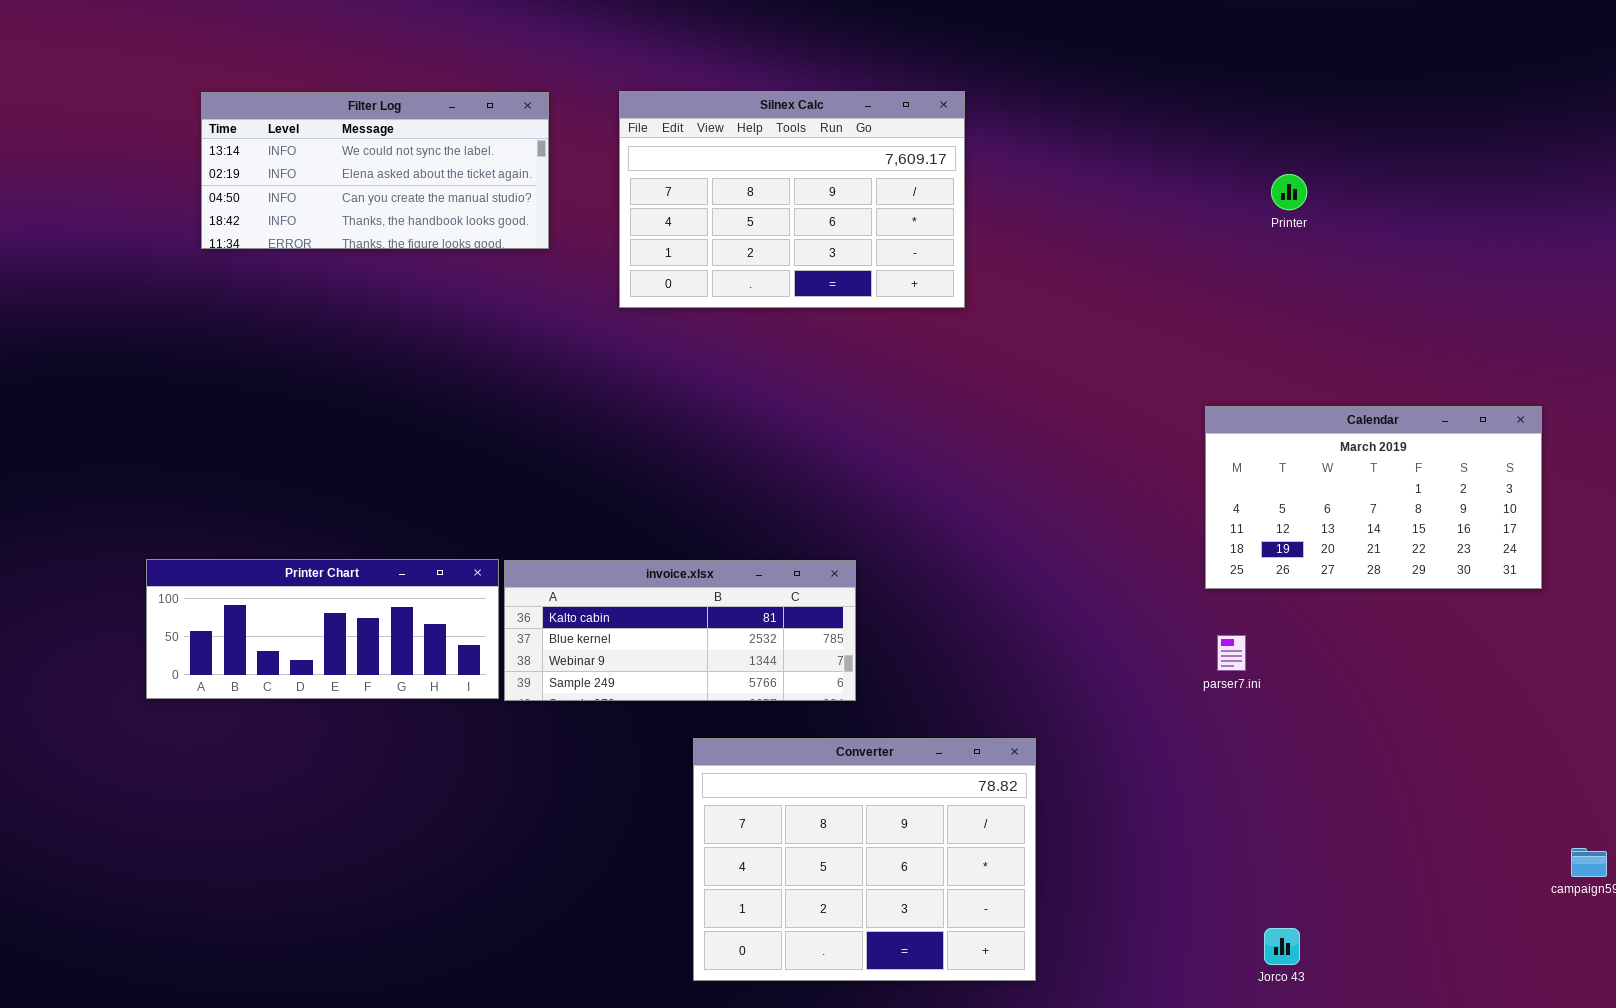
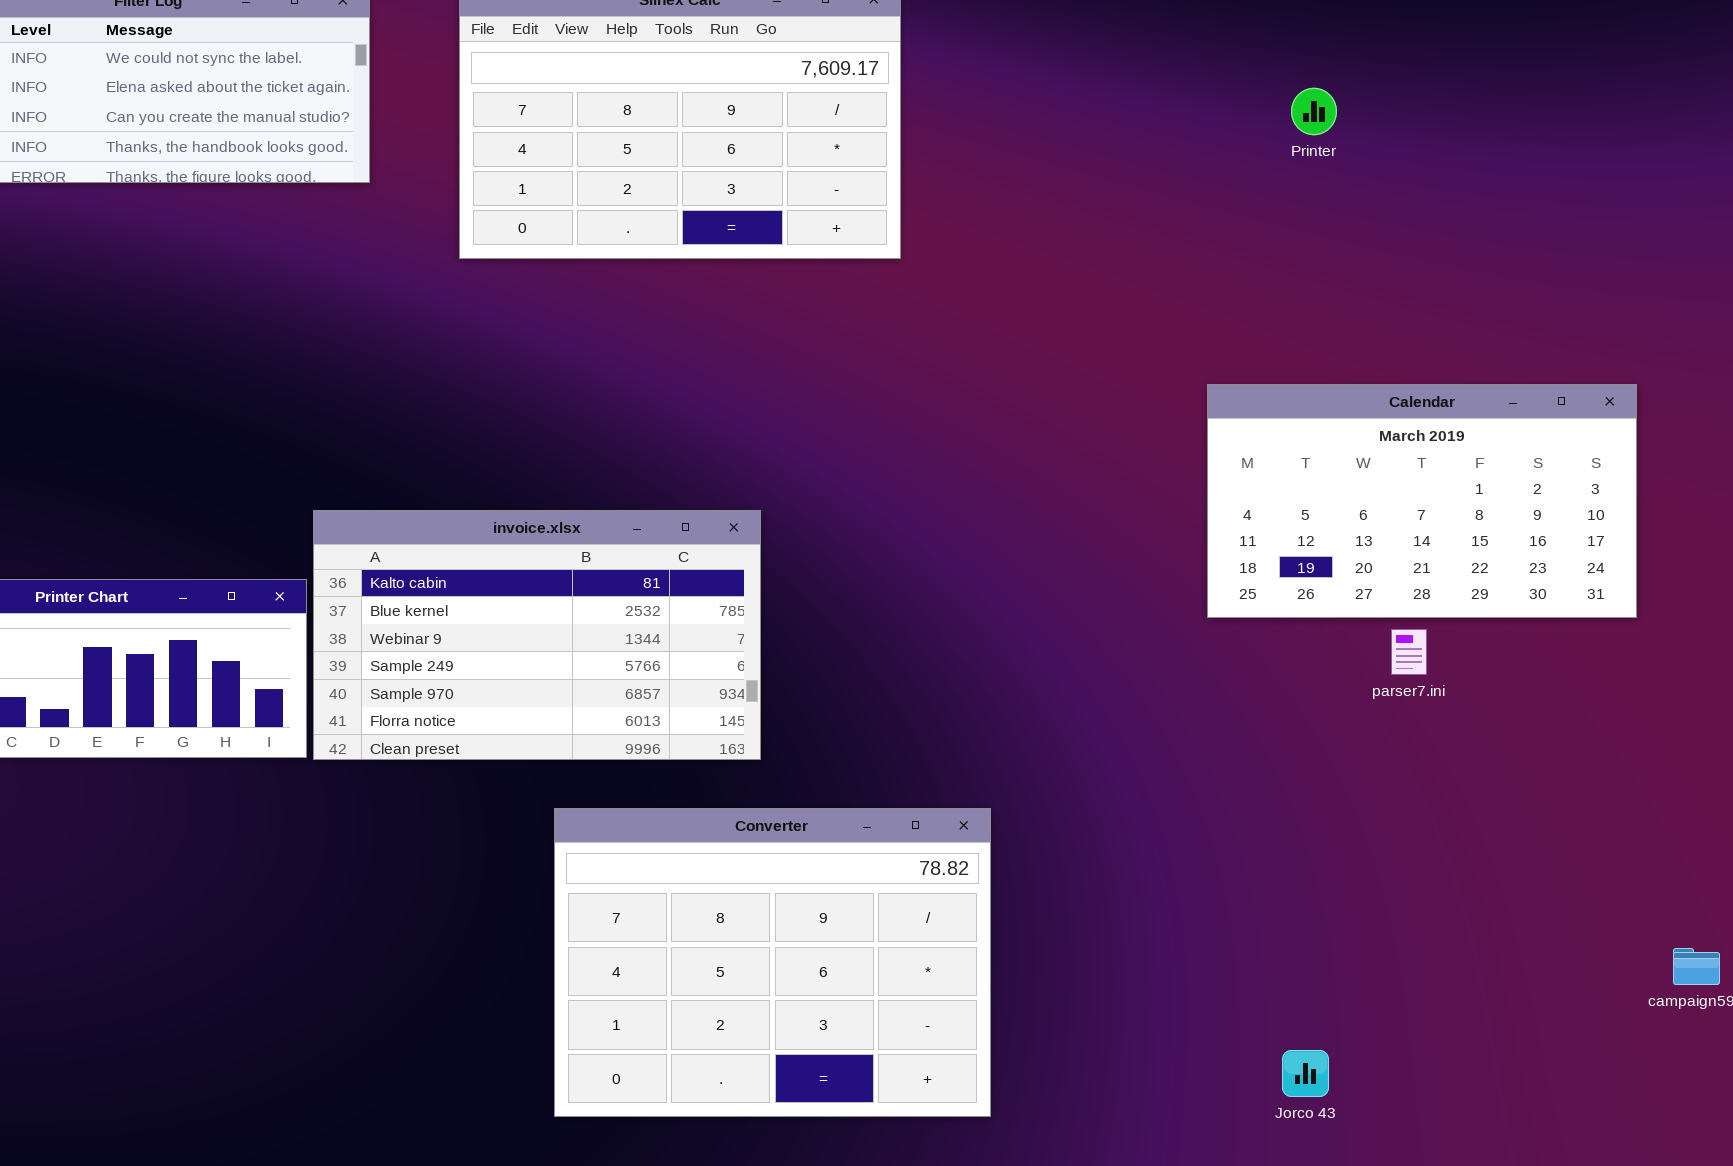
invoice.xlsx: [504,560,856,701] -> [313,510,761,760], resized
parser7.ini: [1217,635,1246,671] -> [1391,629,1427,675], moved

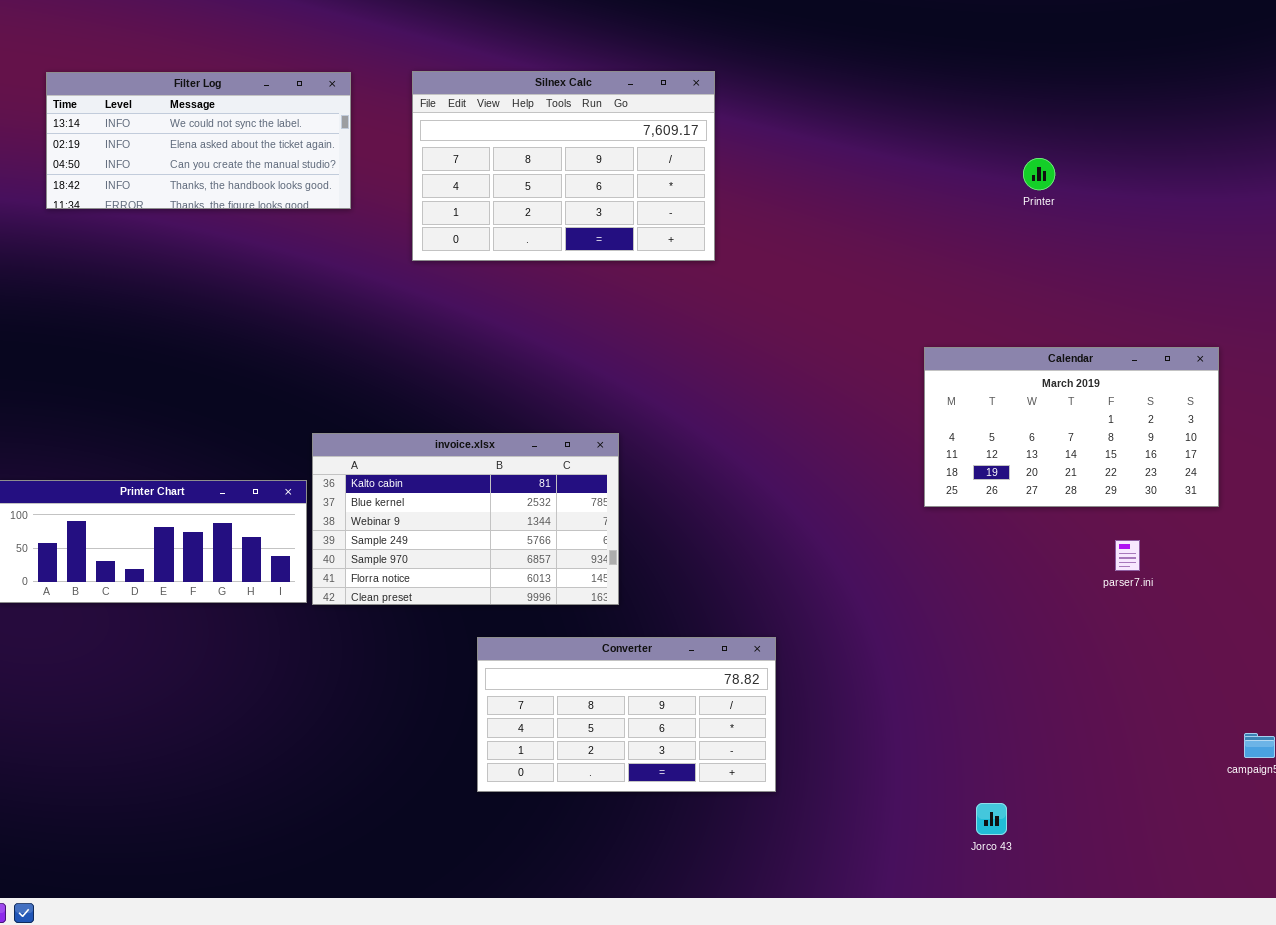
Printer: [1291,88,1337,135] -> [1023,158,1055,190], moved
parser7.ini: [1391,629,1427,675] -> [1115,540,1140,571], moved
Converter: [554,808,991,1117] -> [477,637,776,792], resized

